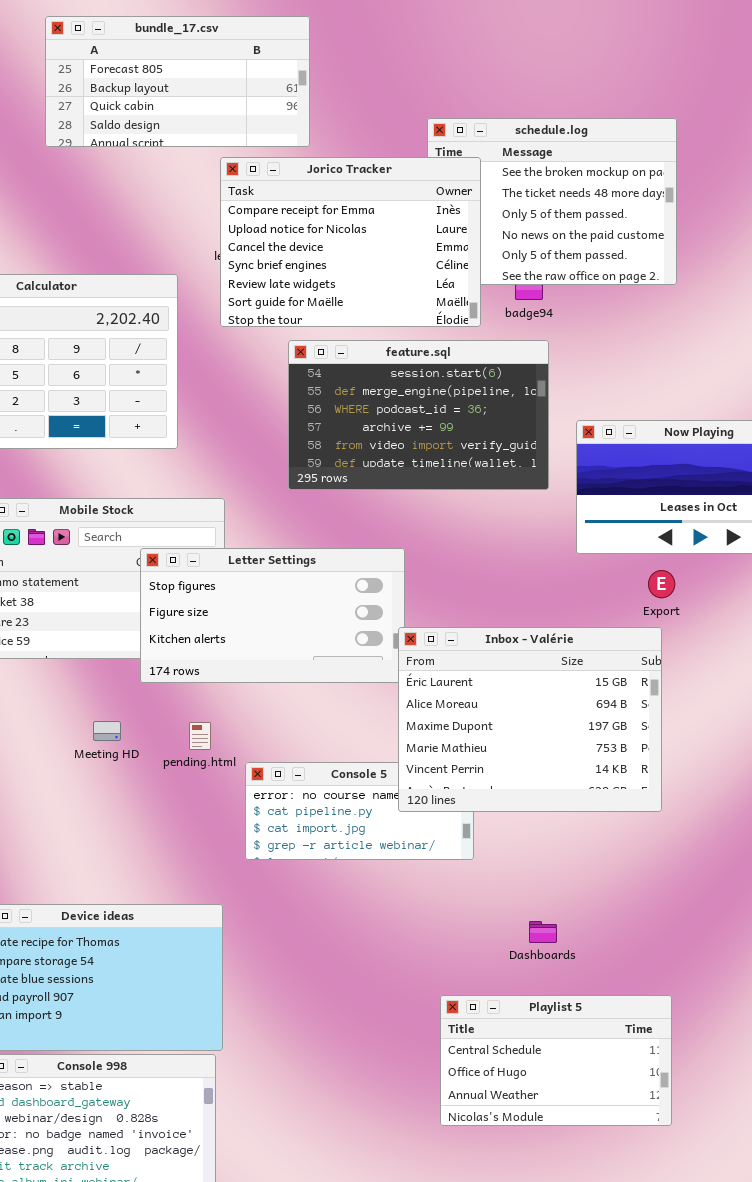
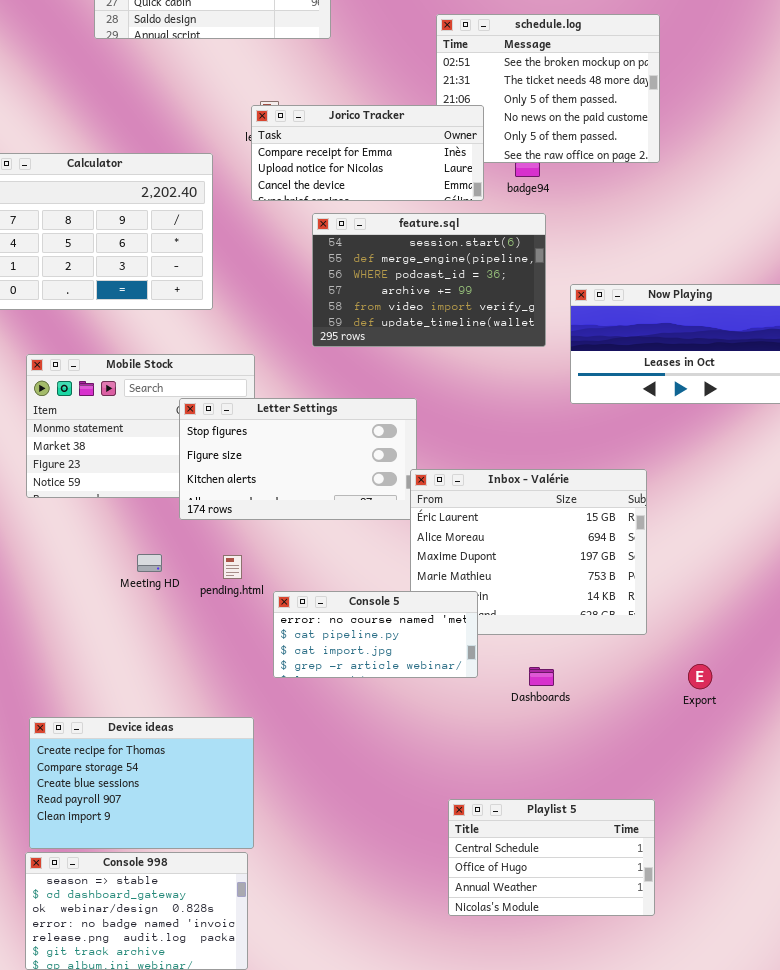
Jorico Tracker: [220,157,481,327] -> [251,105,484,201], resized
Export: [648,570,675,598] -> [688,664,712,689], moved
Console 5: [245,762,474,860] -> [273,591,478,678], raised
Dashboards: [529,921,557,943] -> [529,667,554,686], moved

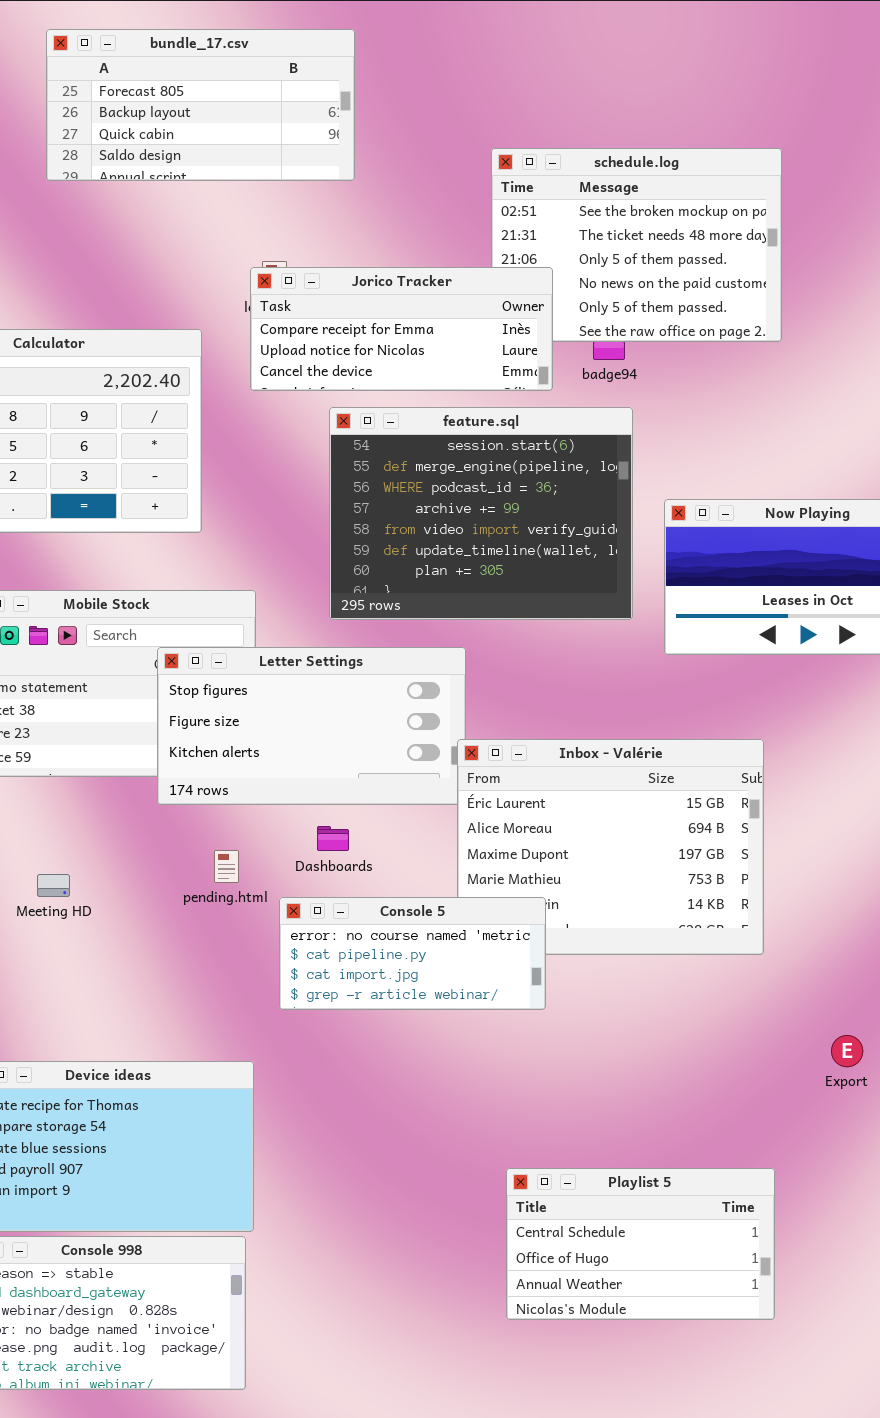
feature.sql: [312,213,546,347] -> [329,407,633,620], resized
Meeting HD: [137,554,162,572] -> [37,874,70,897], moved
Export: [688,664,712,689] -> [831,1035,863,1067], moved
Dashboards: [529,667,554,686] -> [317,826,349,851], moved

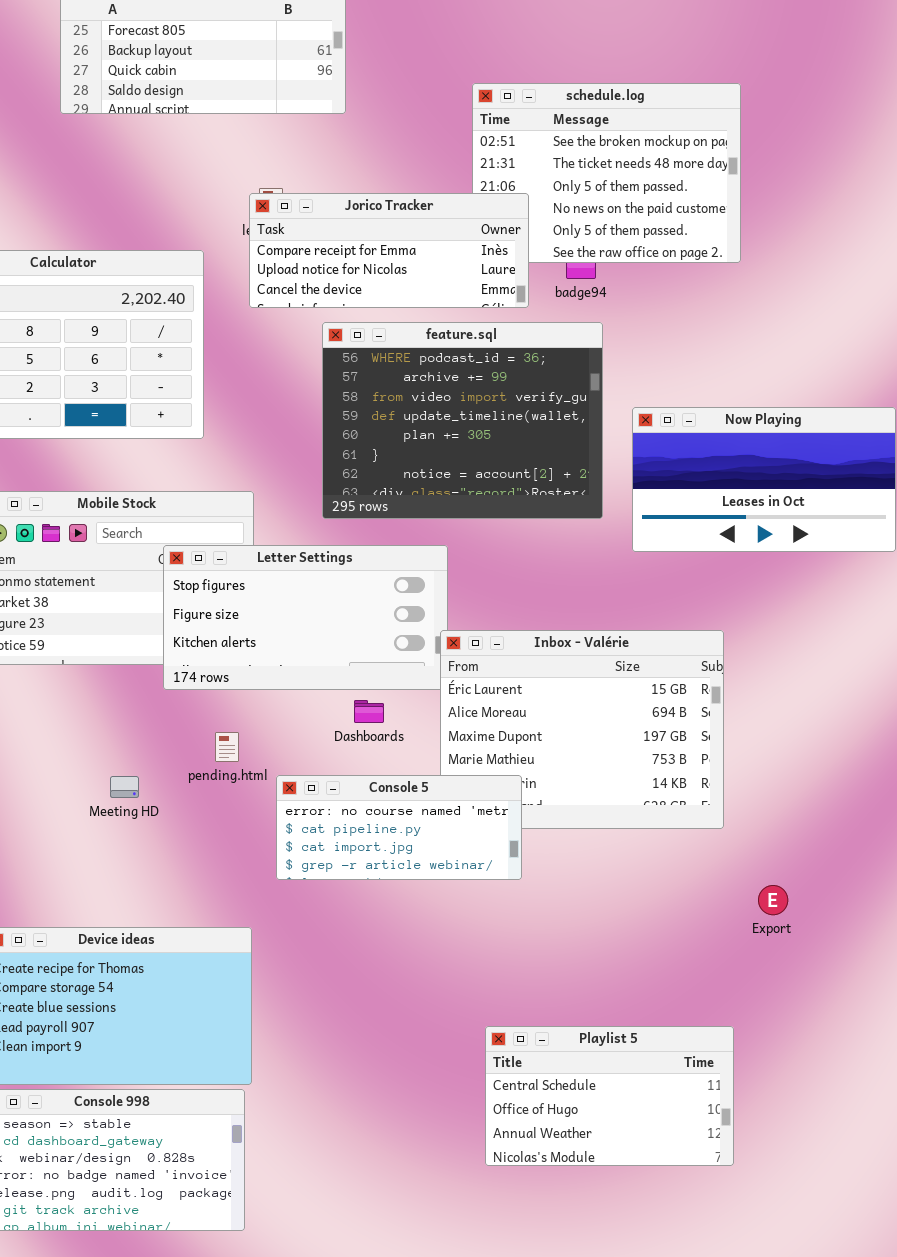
feature.sql: [329,407,633,620] -> [322,322,603,519], scrolled down 2 rows
Dashboards: [317,826,349,851] -> [354,700,384,723], moved
Meeting HD: [37,874,70,897] -> [110,776,139,798], moved
Export: [831,1035,863,1067] -> [758,885,788,915], moved

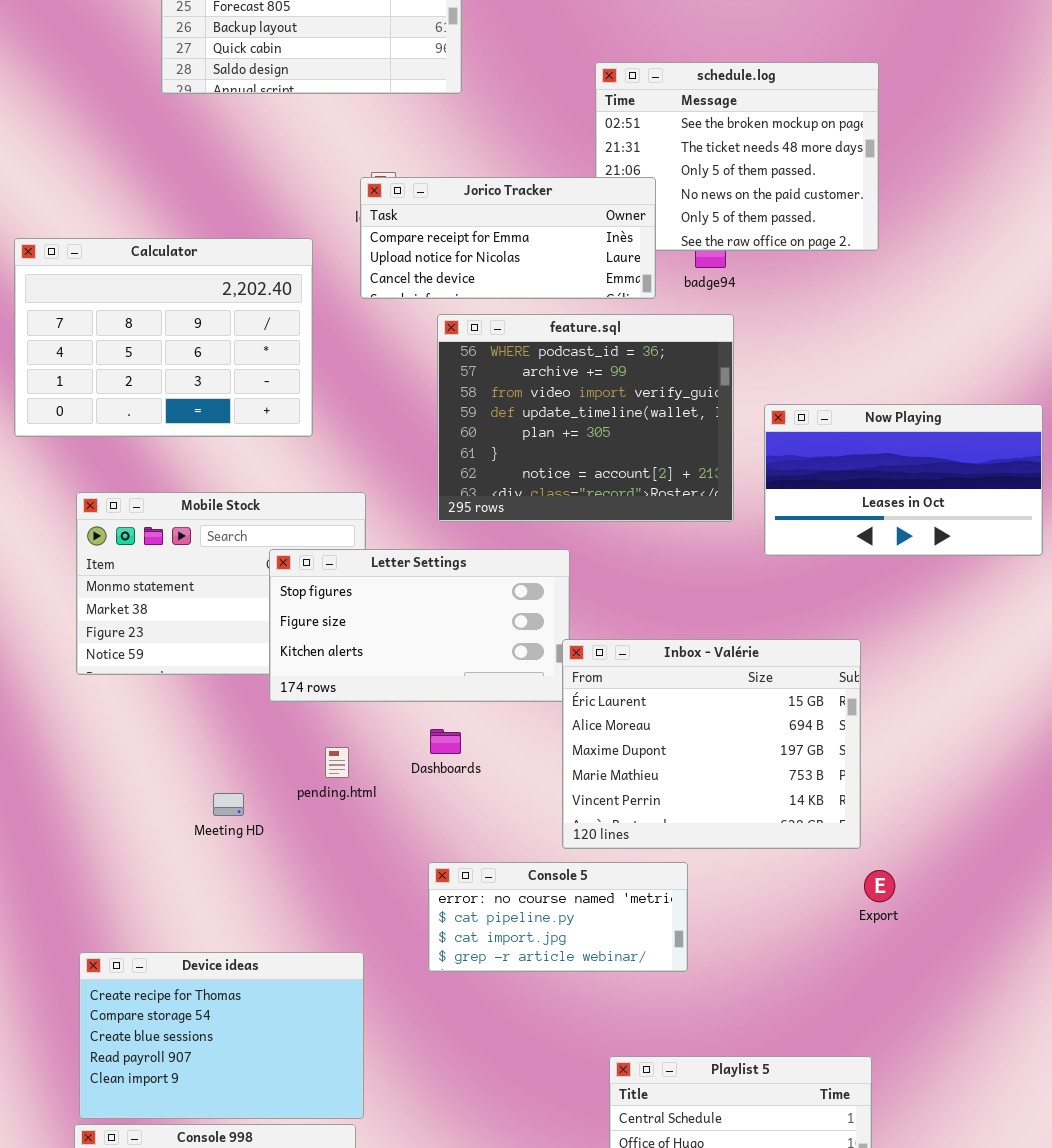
Dashboards: [354,700,384,723] -> [430,729,461,754], moved
Console 5: [276,775,522,880] -> [428,862,688,972], moved
Export: [758,885,788,915] -> [864,870,895,902], moved

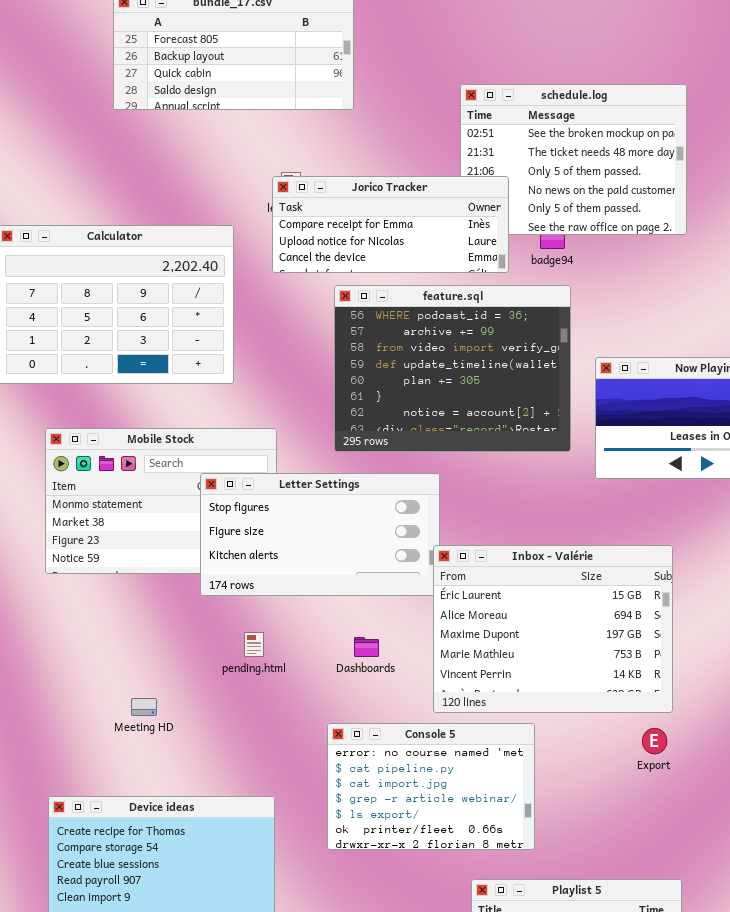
Dashboards: [430,729,461,754] -> [354,637,379,657], moved
Meeting HD: [213,793,244,816] -> [131,698,157,716], moved
Console 5: [428,862,688,972] -> [327,723,535,850], resized
Export: [864,870,895,902] -> [642,728,667,754], moved

